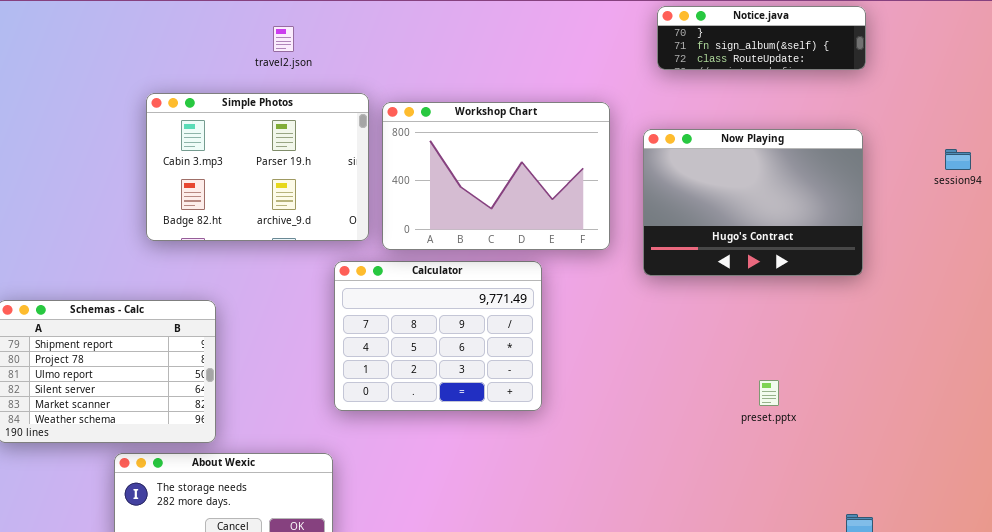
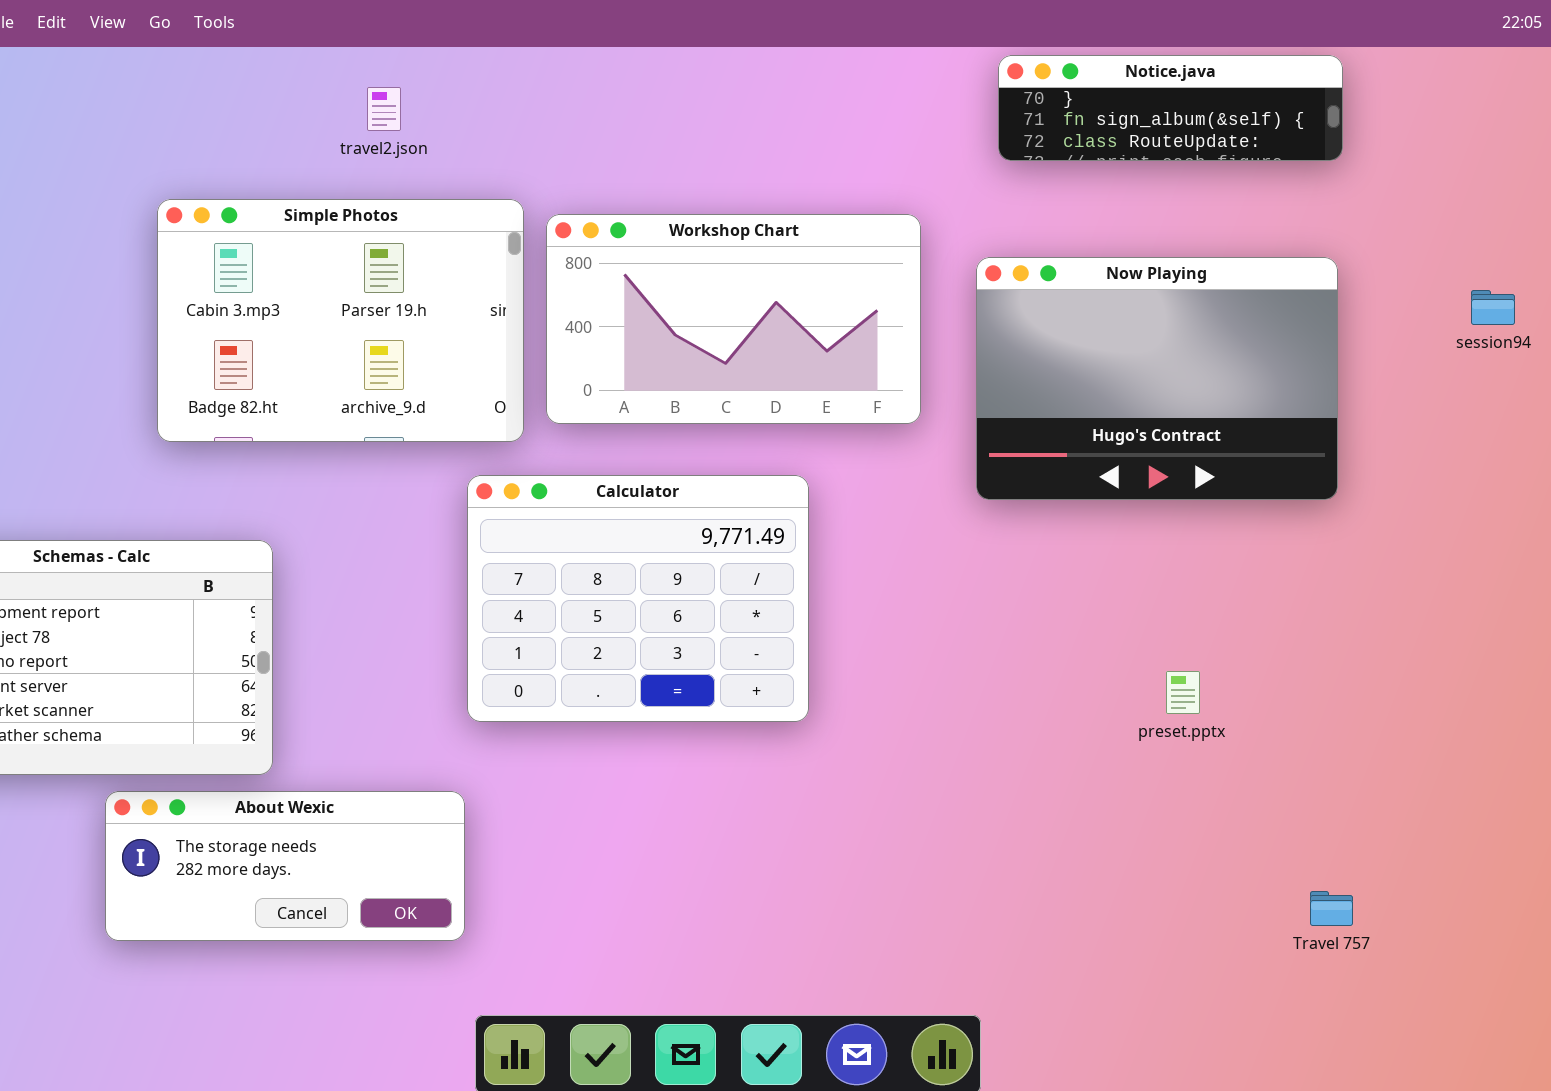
Workshop Chart: [382,102,610,250] -> [546,214,921,424], resized

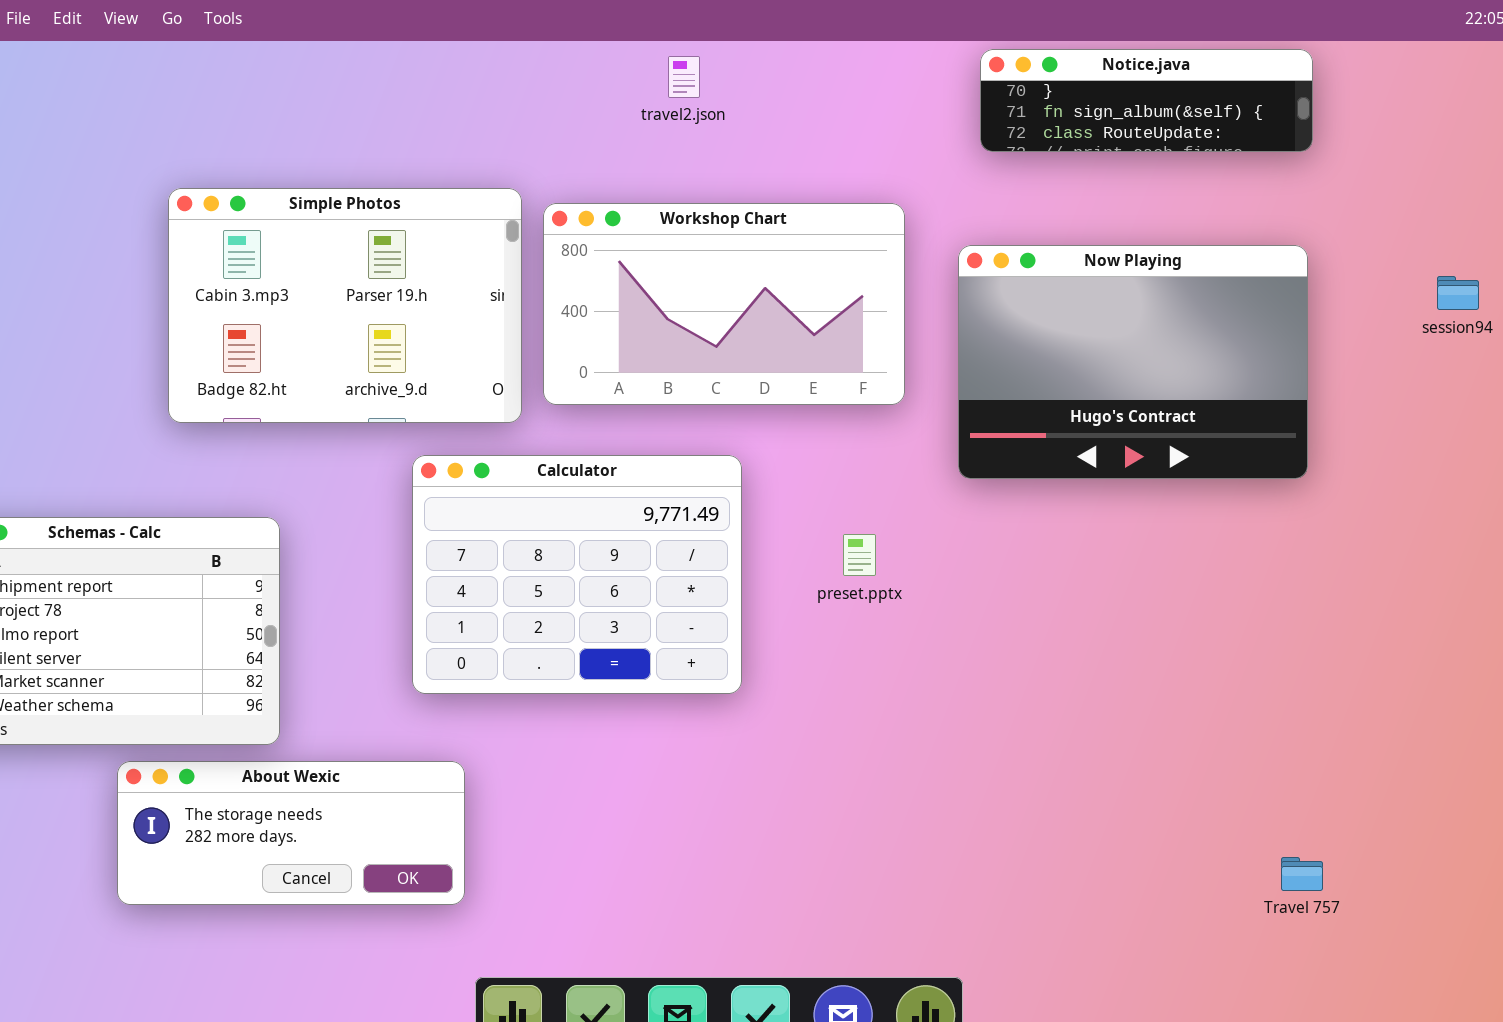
travel2.json: [367,87,401,131] -> [668,56,700,98], moved
Calculator: [467,475,809,722] -> [412,455,742,694], moved
preset.pptx: [1166,671,1200,714] -> [843,534,876,576], moved

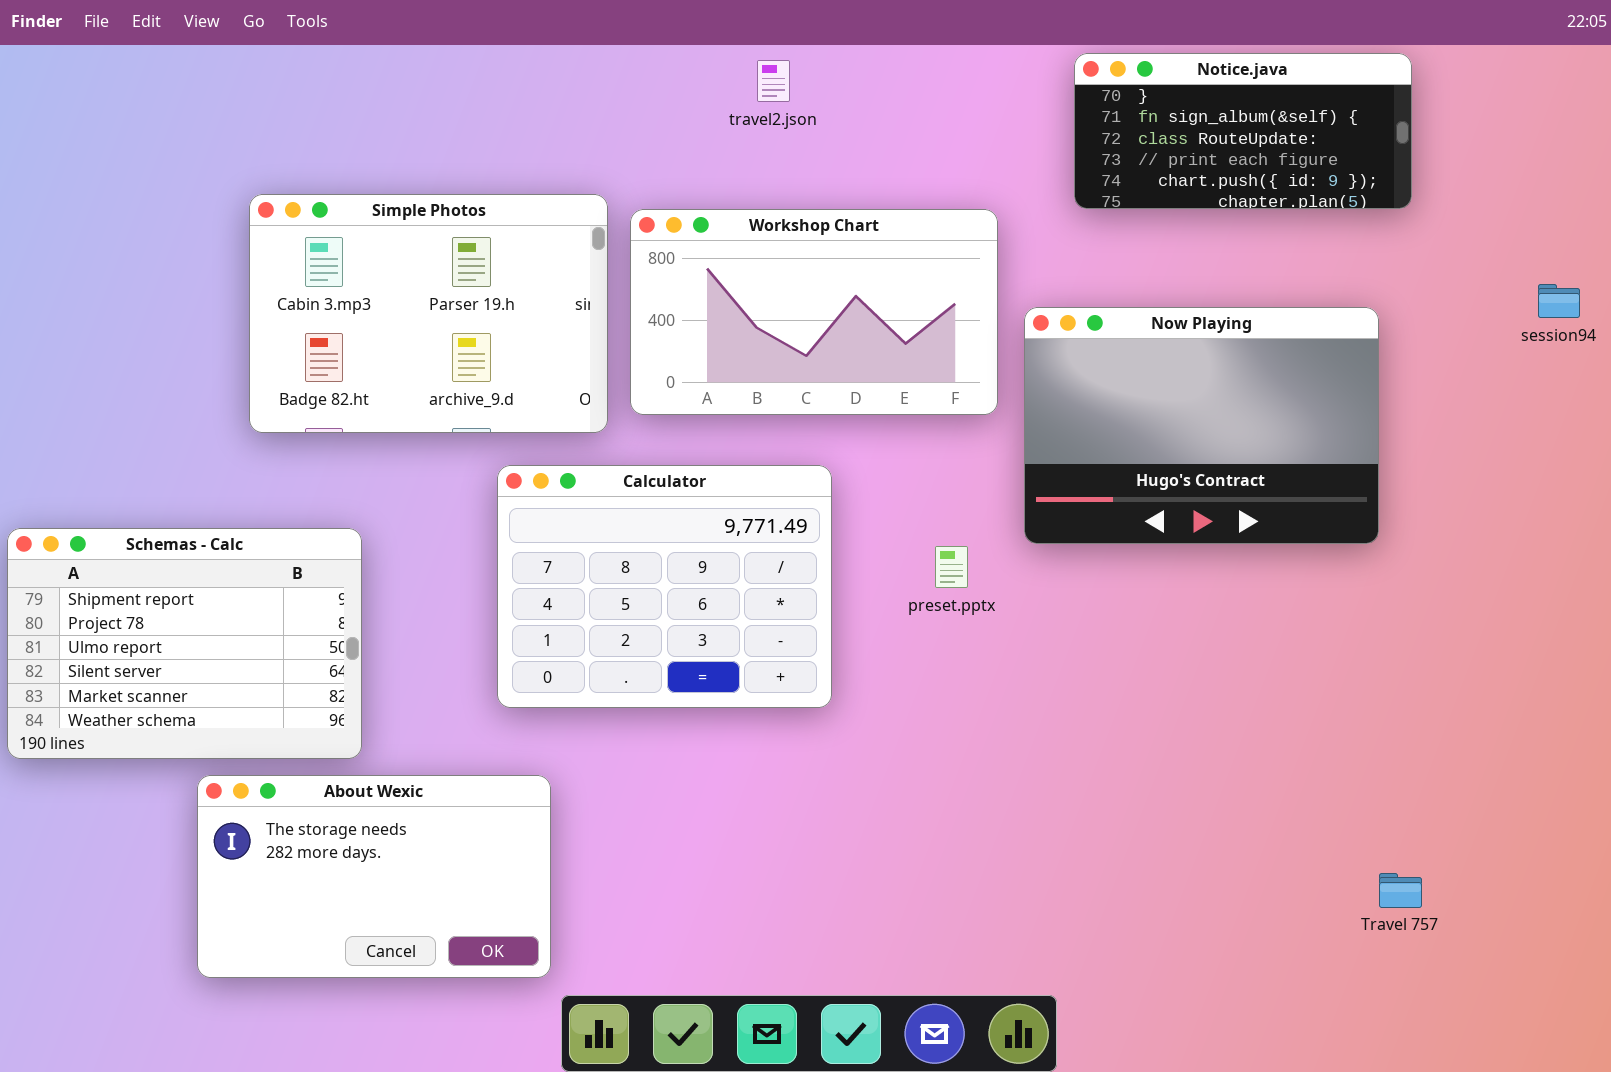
Notice.java: [980,49,1313,152] -> [1074,53,1412,209], resized
Now Playing: [958,245,1308,479] -> [1024,307,1379,544], moved
About Wexic: [117,761,465,905] -> [197,775,551,978], resized

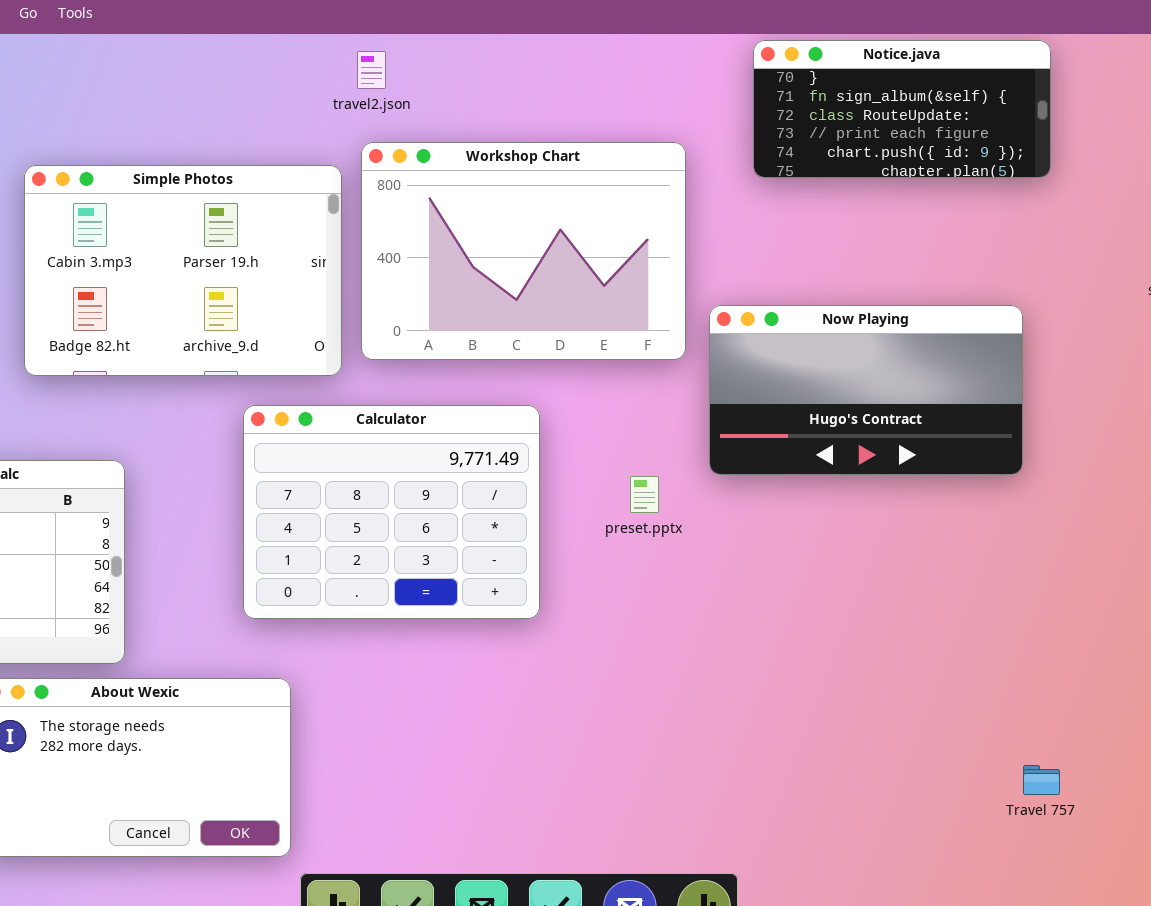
travel2.json: [757,60,790,102] -> [357,51,386,89], moved
Workshop Chart: [630,209,998,415] -> [361,142,686,360], resized
Now Playing: [1024,307,1379,544] -> [709,305,1023,475], resized

